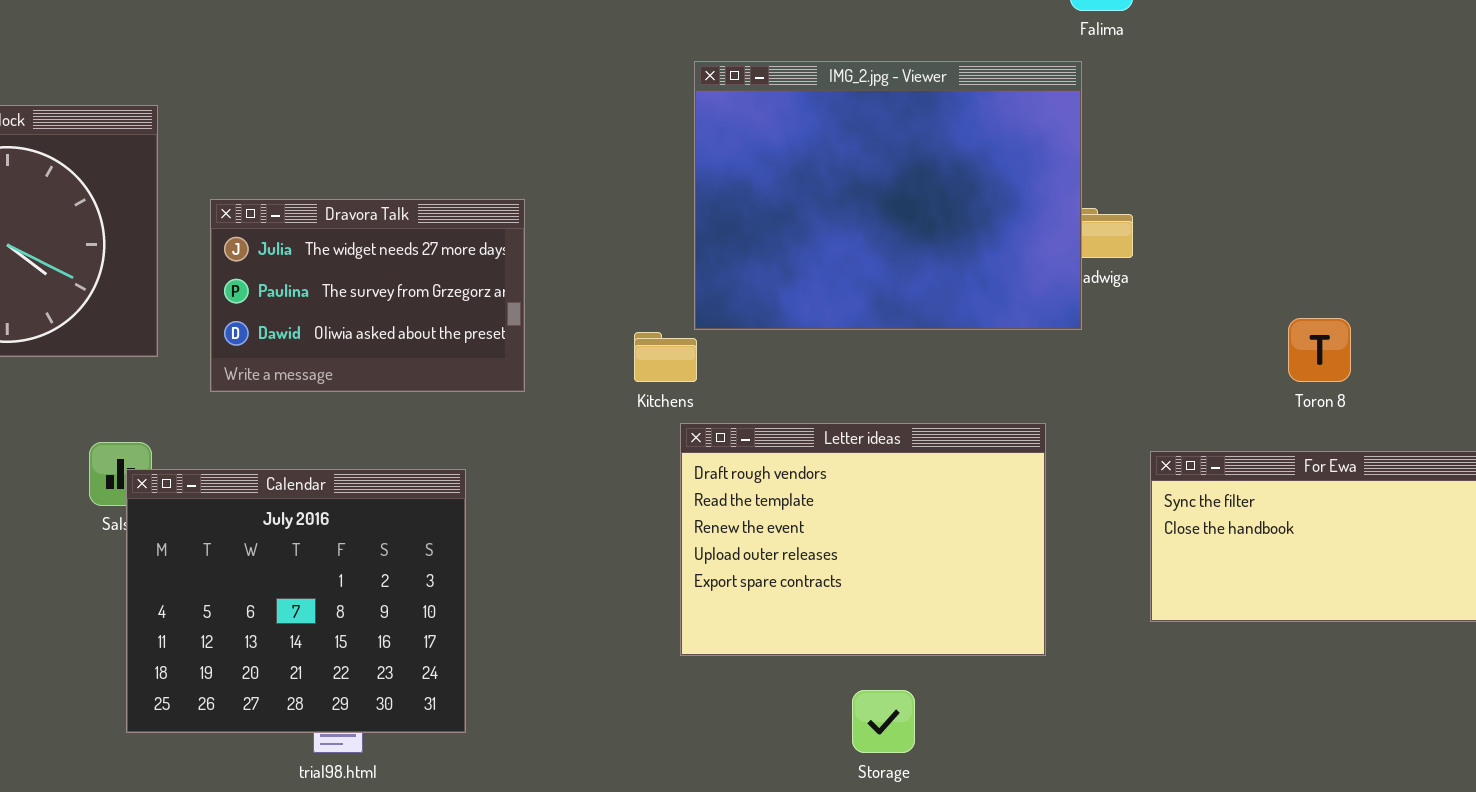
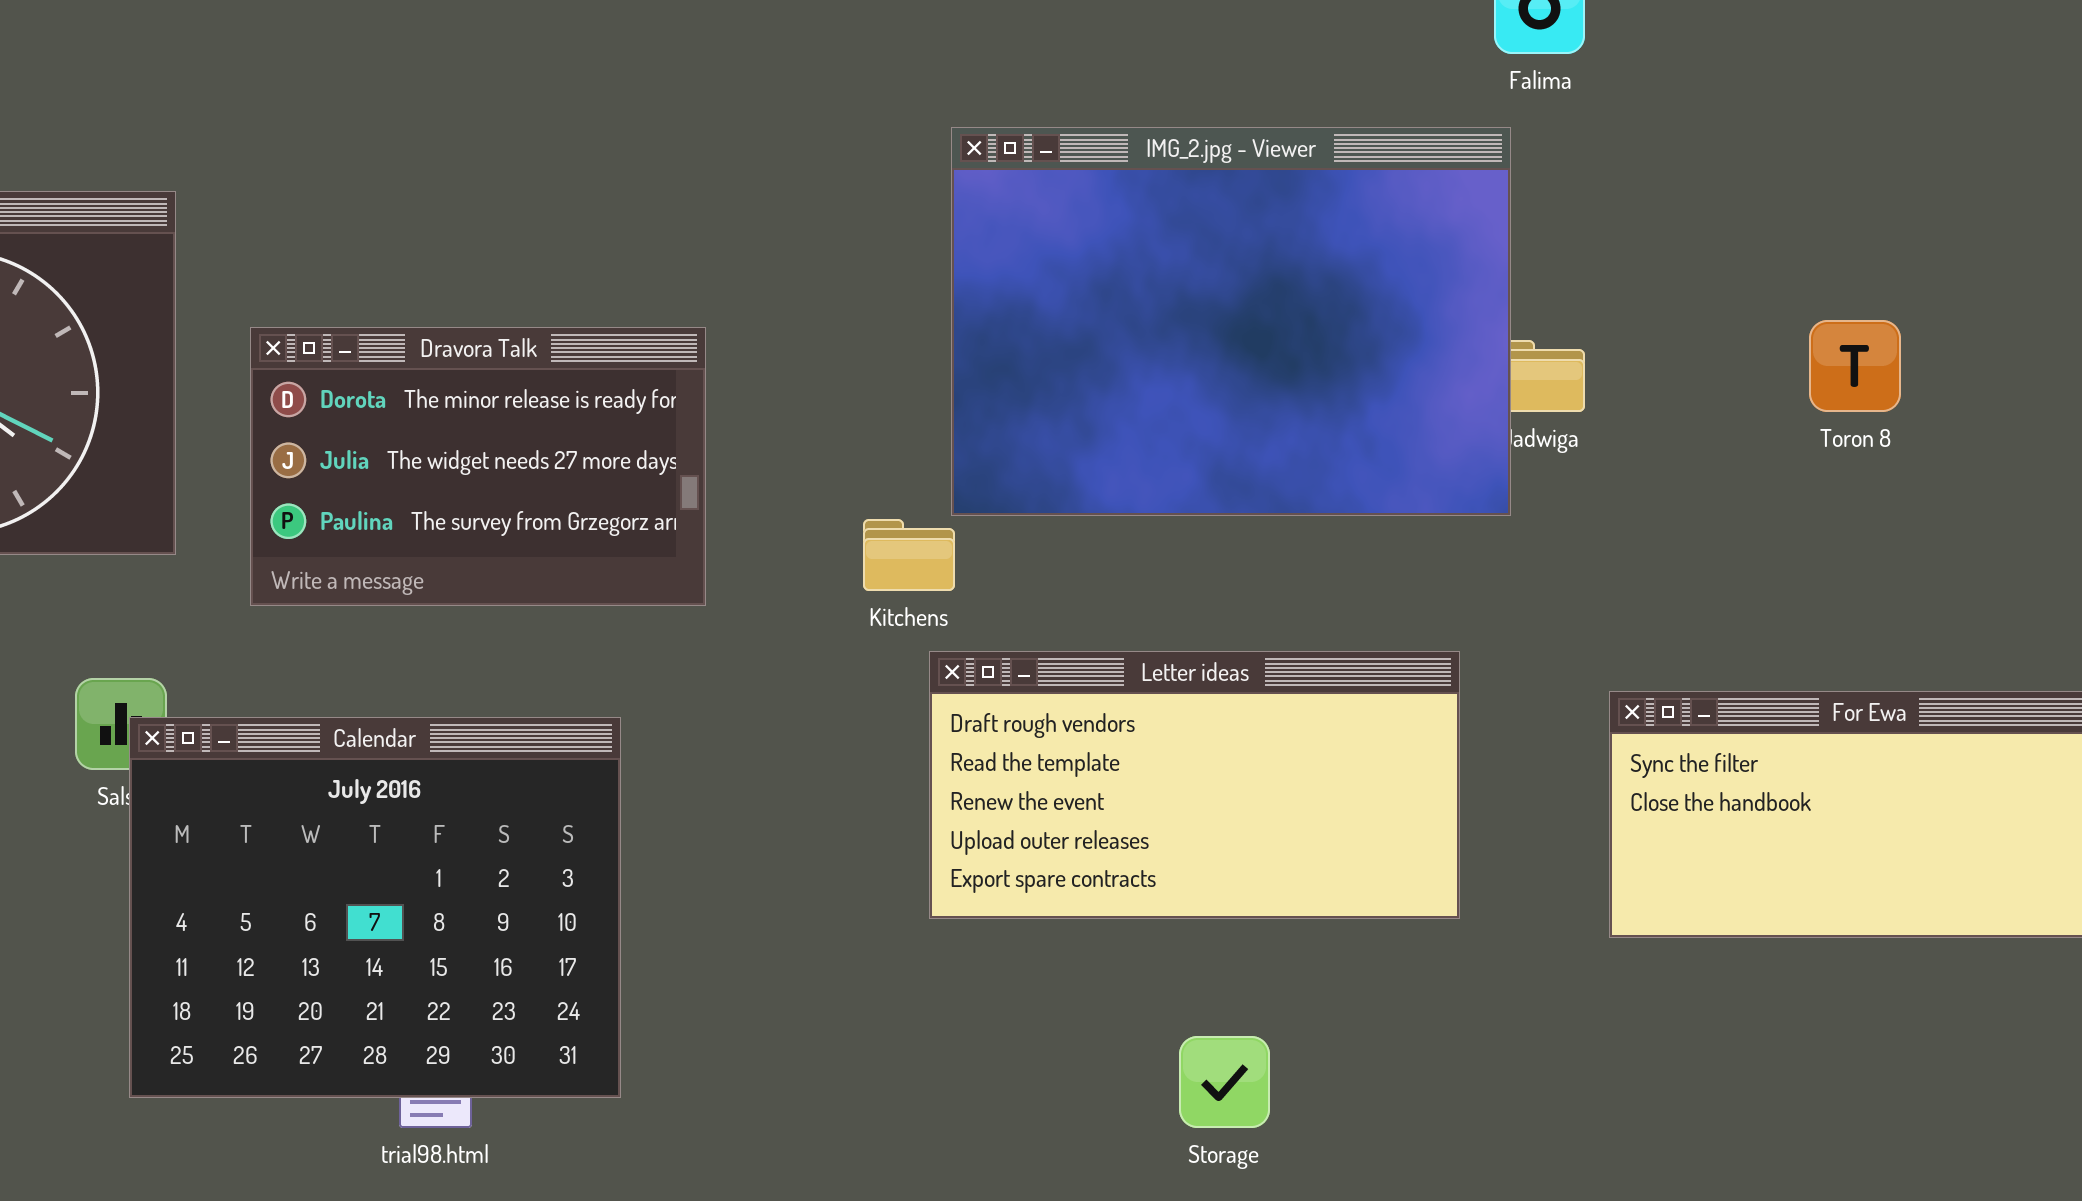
Dravora Talk: [210,199,525,392] -> [250,327,706,606], scrolled up 1 row
Toron 8: [1288,318,1351,382] -> [1809,320,1901,412], moved
Letter ideas: [680,423,1046,656] -> [929,651,1460,919], resized

